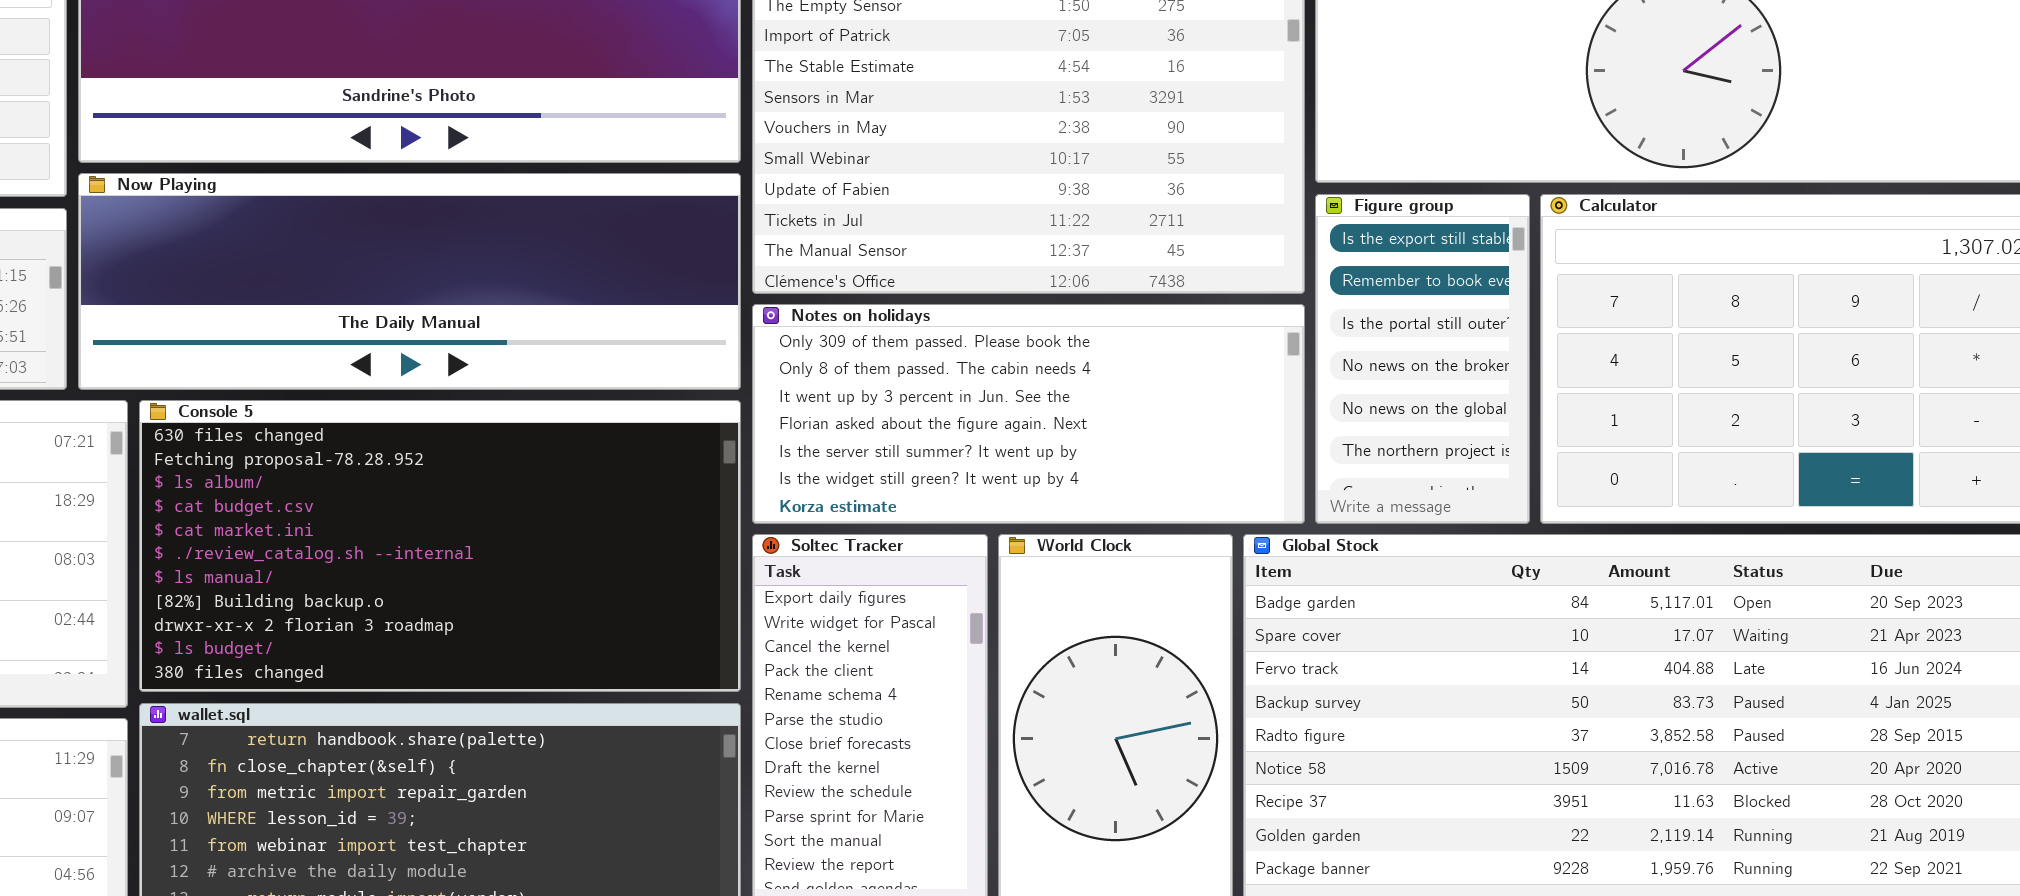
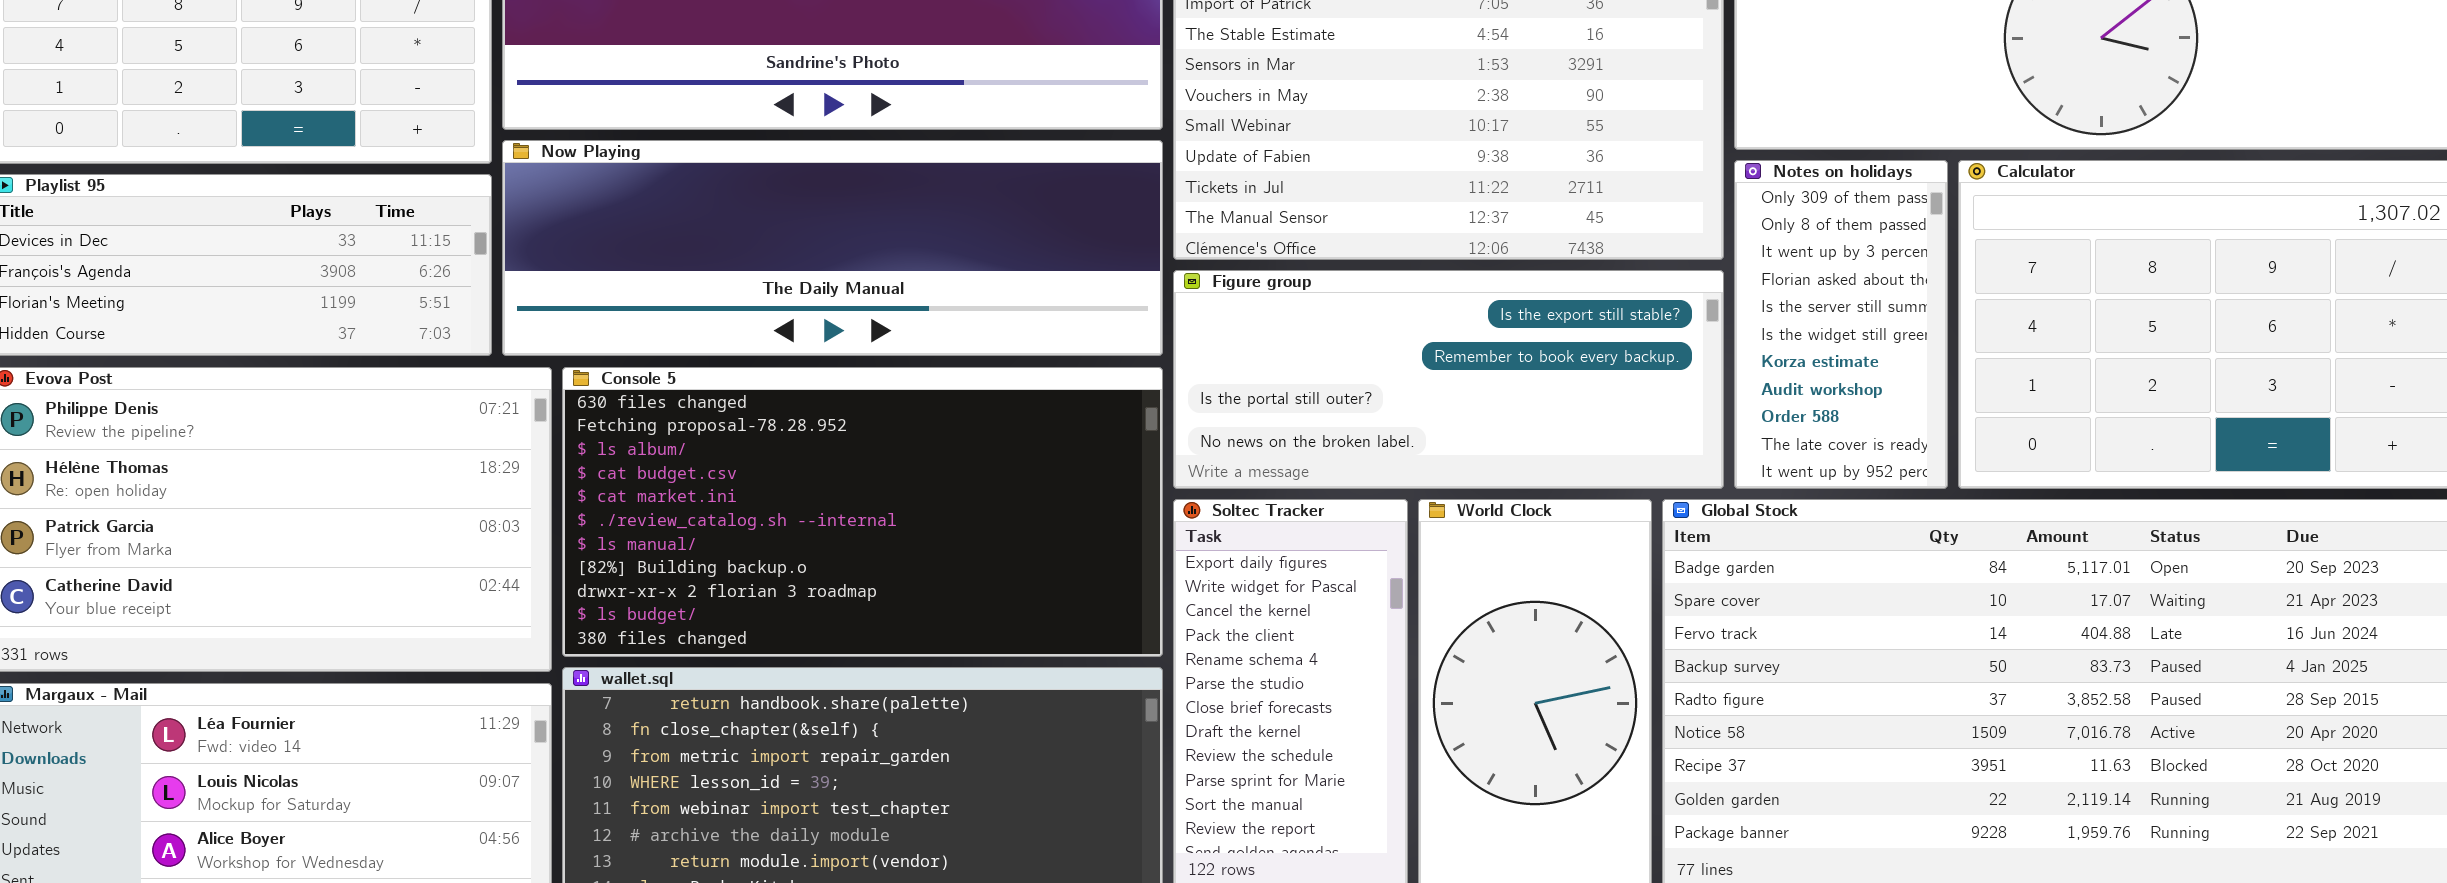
Figure group: [1315,194,1530,524] -> [1173,270,1724,489], moved, resized
Notes on holidays: [752,304,1305,524] -> [1734,160,1948,489], moved, resized

